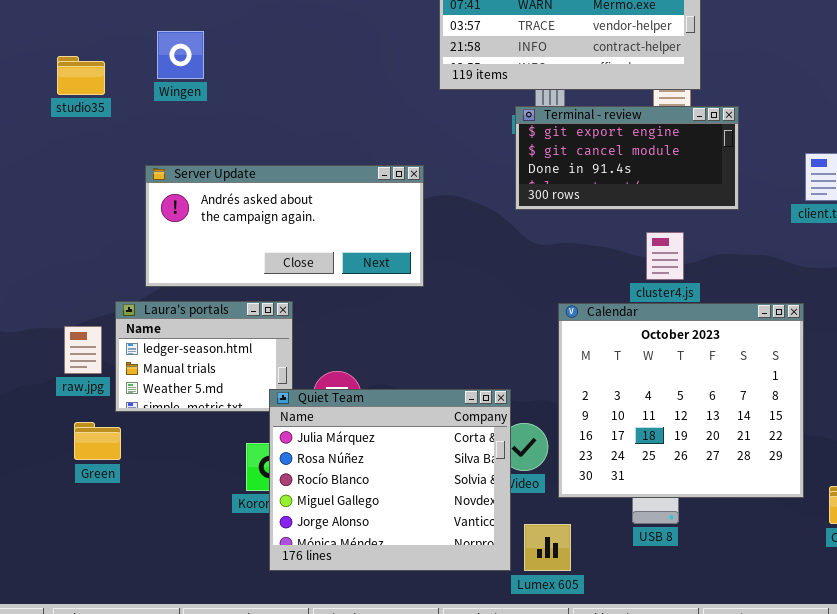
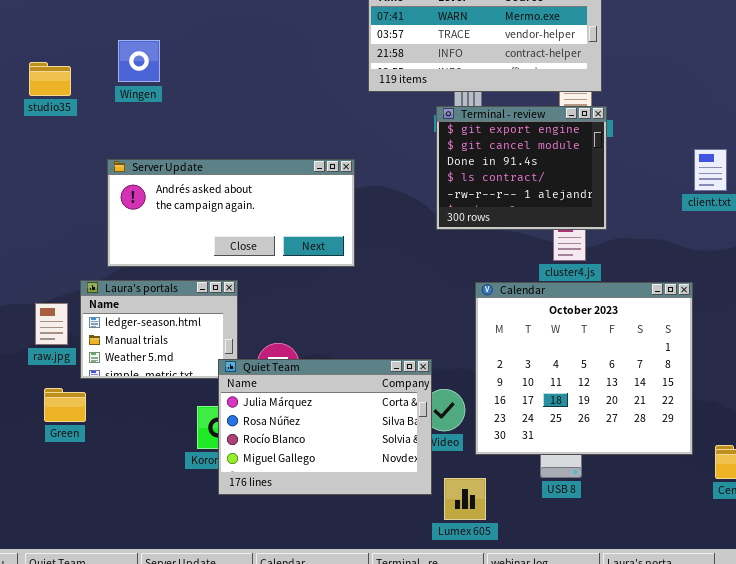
Terminal - review: [515,106,739,210] -> [436,106,607,230], resized
Quiet Team: [269,389,511,571] -> [218,359,432,495], resized

